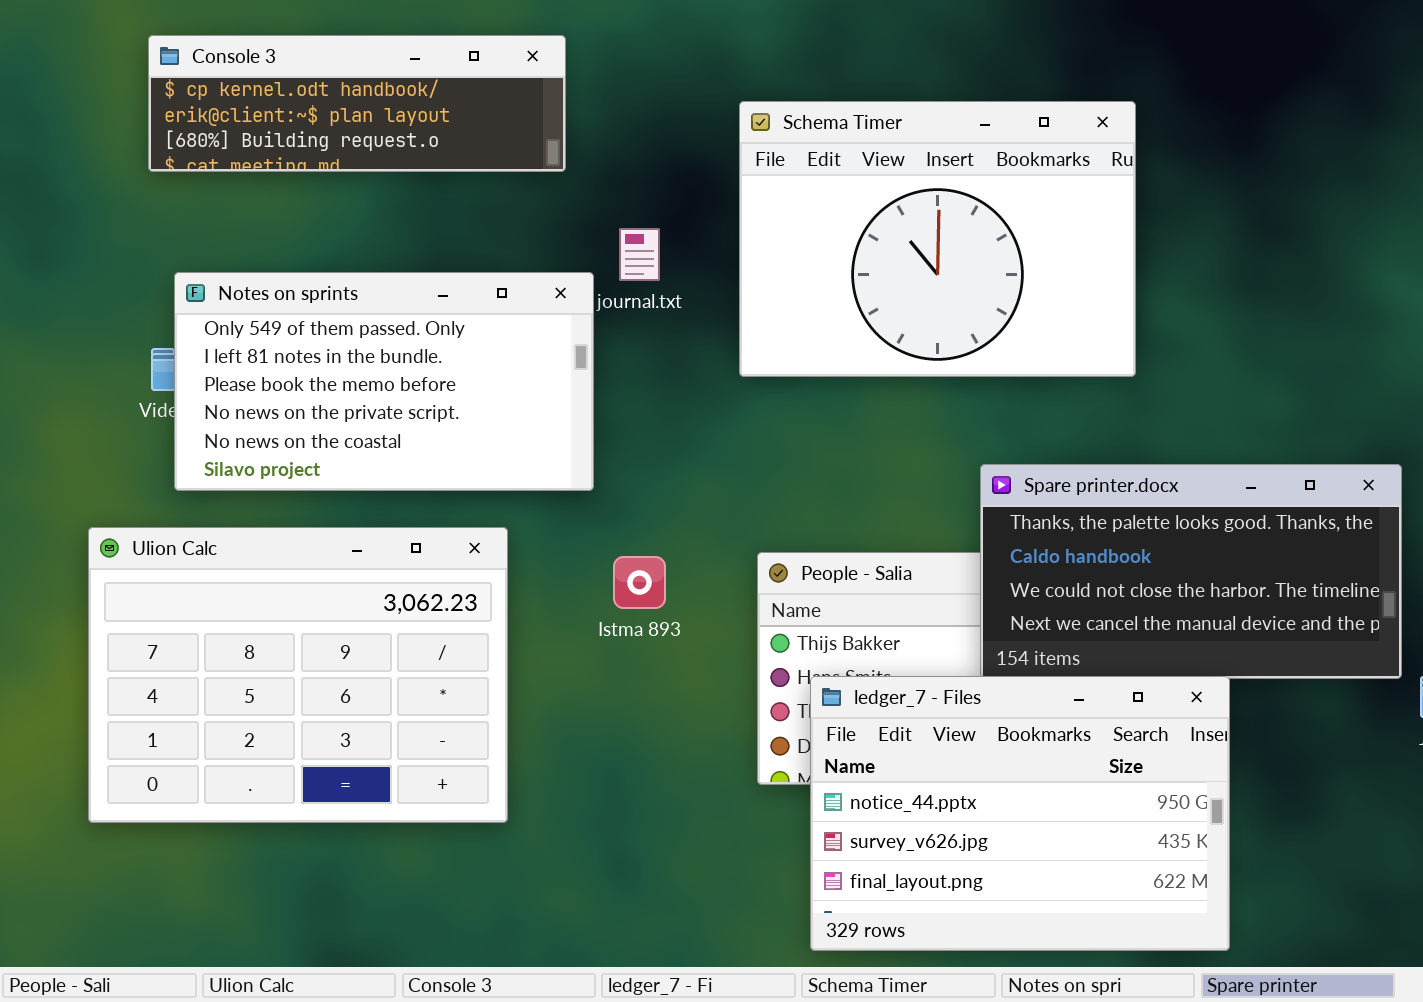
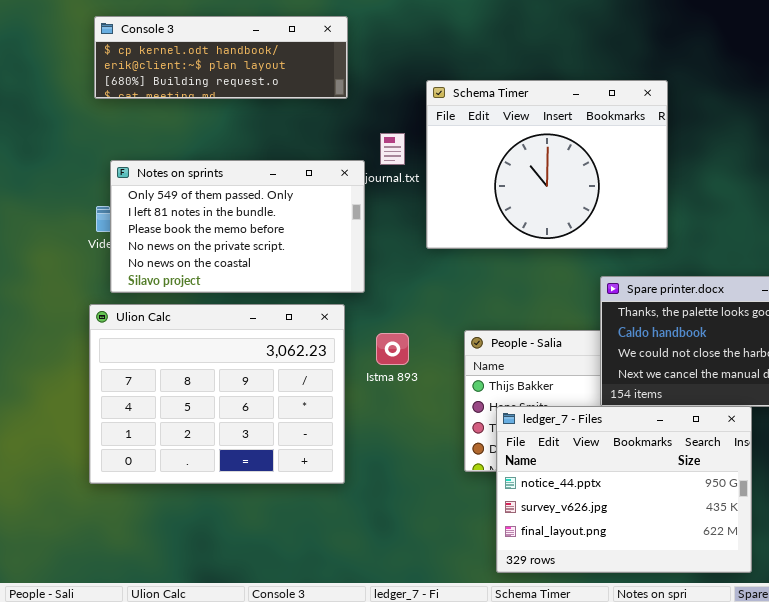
Schema Timer: [739,101,1136,377] -> [426,80,668,249], moved
Ulion Calc: [88,527,508,823] -> [89,304,345,484], moved

